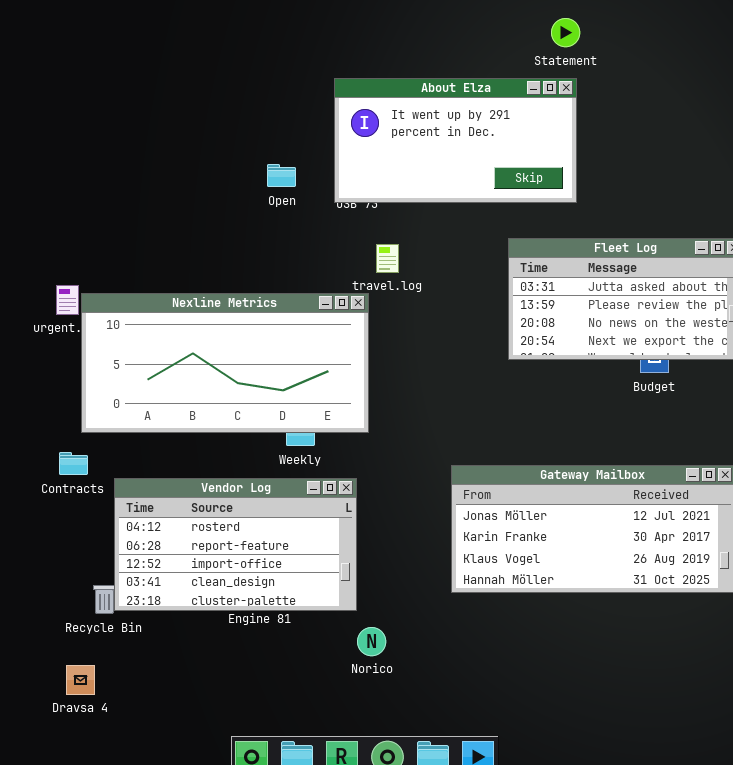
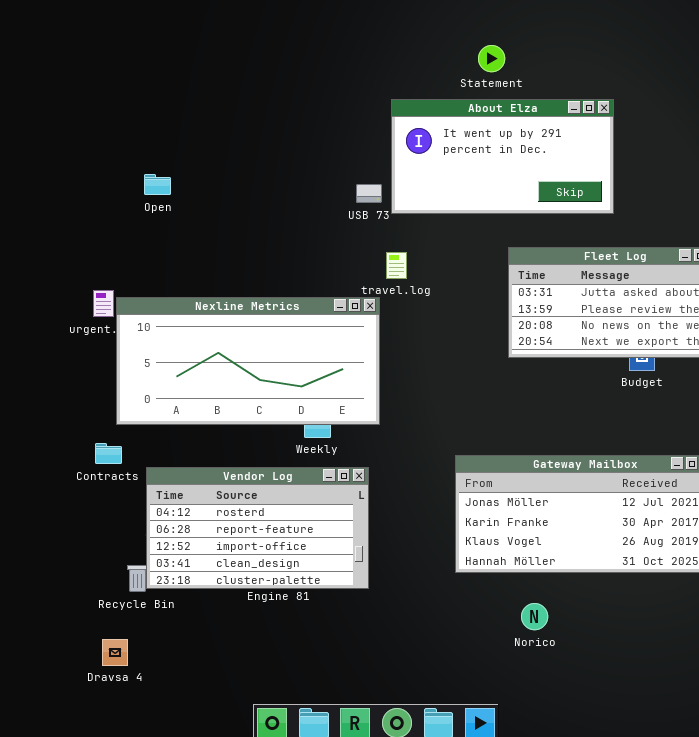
Statement: [551,18,580,47] -> [478,45,505,72], moved
About Elza: [334,78,577,203] -> [391,99,614,214], moved
Open: [267,164,296,187] -> [144,174,171,195], moved
Norico: [357,627,386,656] -> [521,603,548,630], moved

